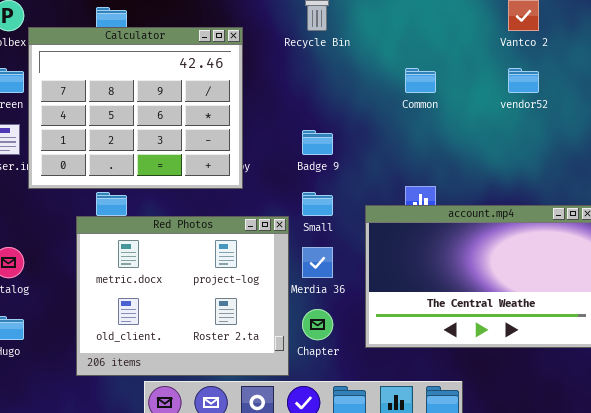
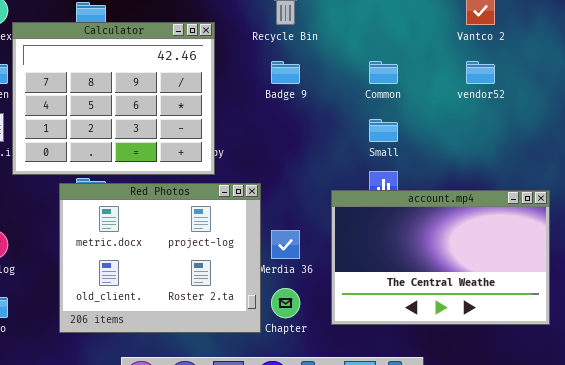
Badge 9: [302,130,333,155] -> [271,61,300,84], moved
Small: [302,192,333,216] -> [369,119,398,142], moved
Red Photos: [76,216,289,376] -> [59,183,261,333], moved

